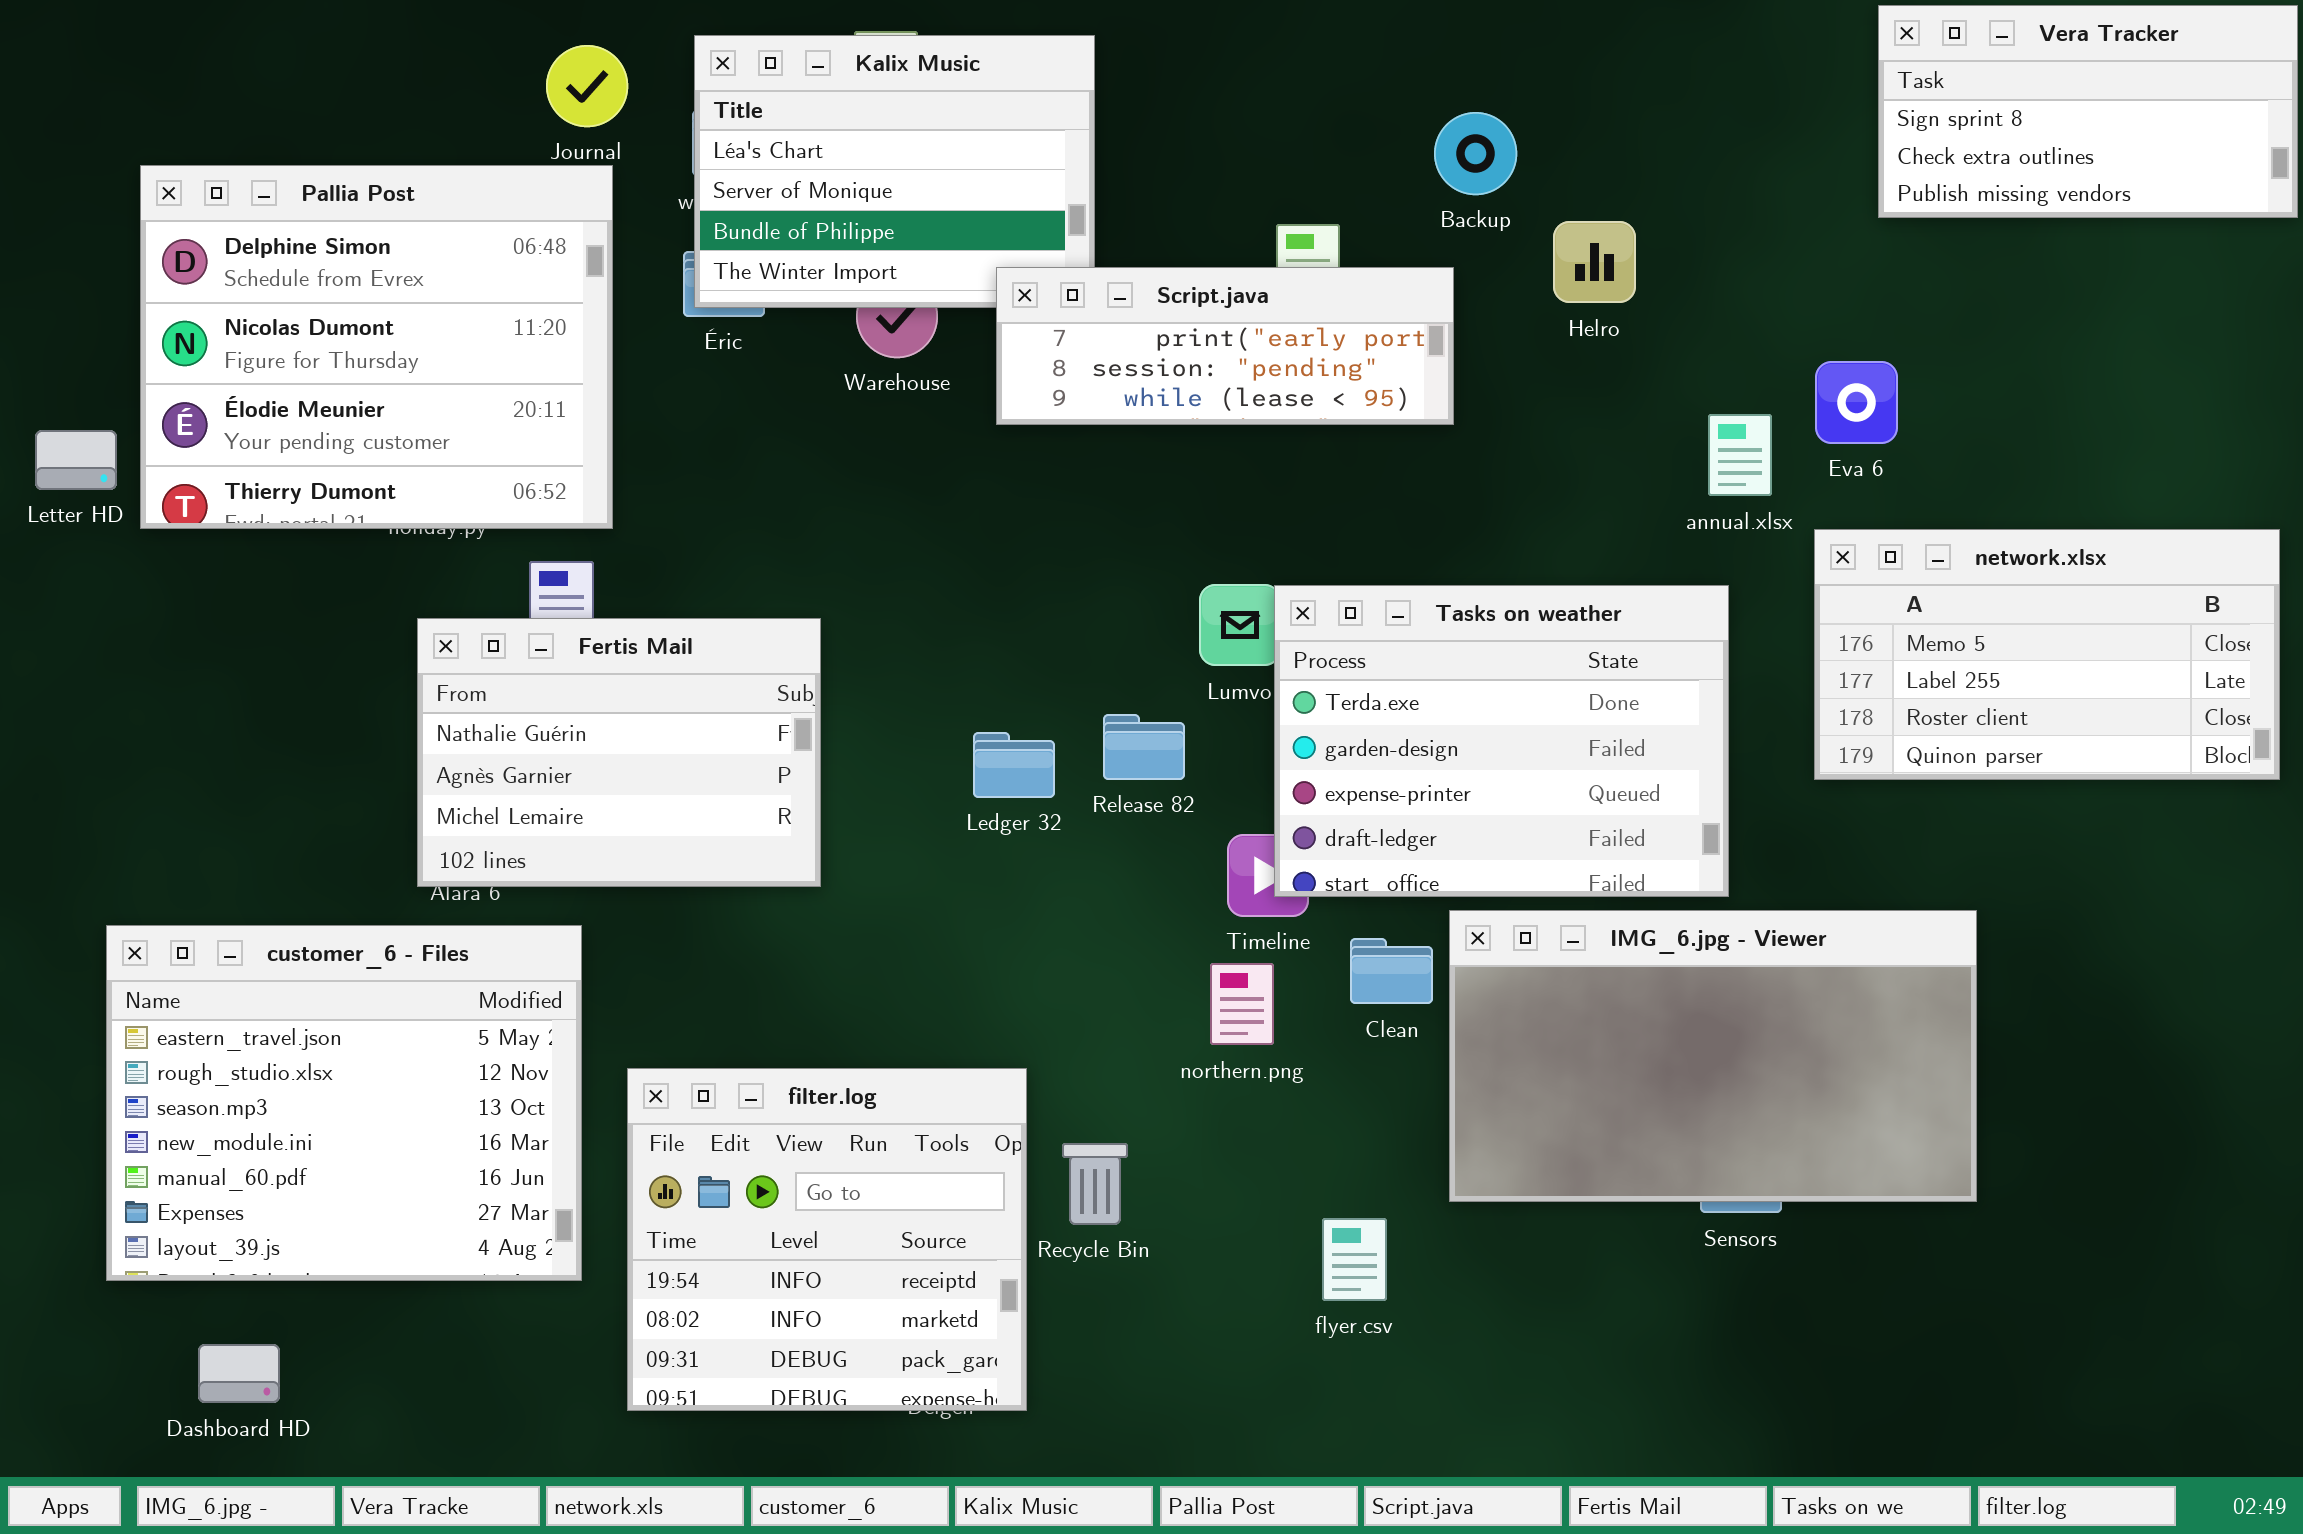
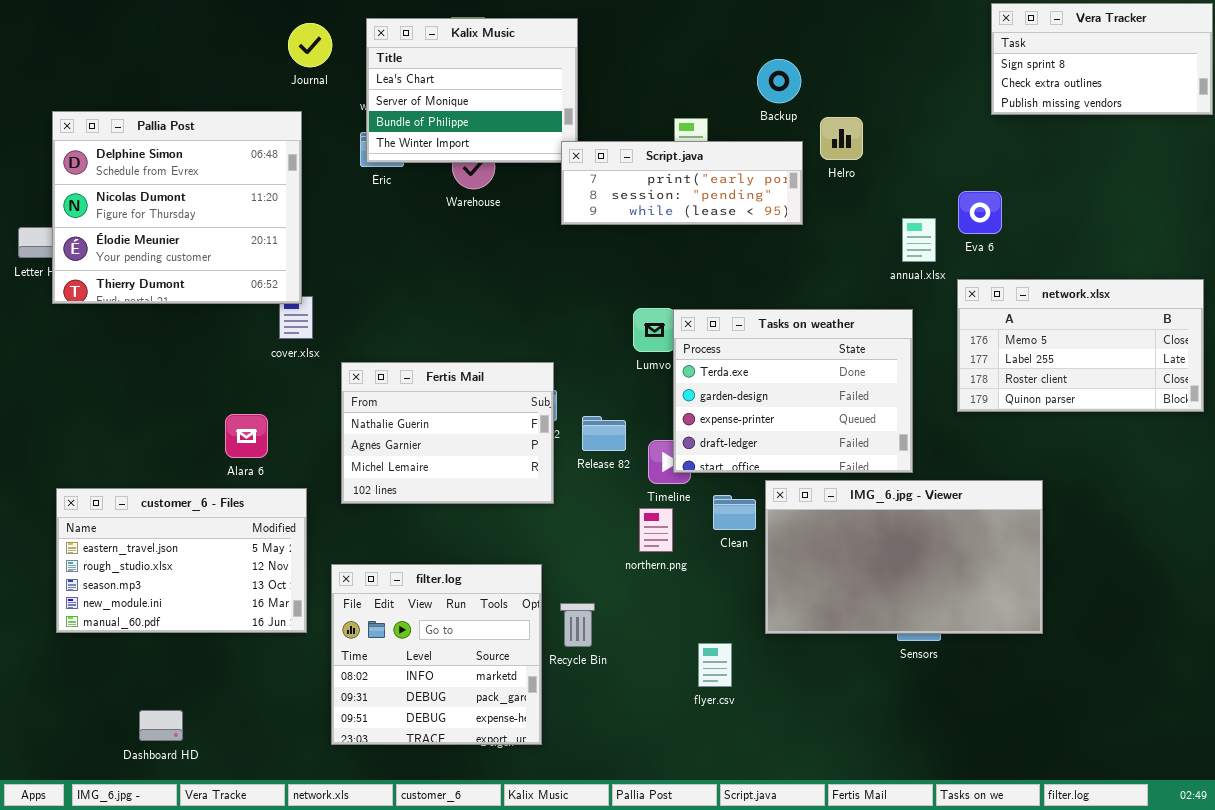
Pallia Post: [140,165,613,529] -> [52,111,302,304], moved
Script.java: [996,267,1454,425] -> [561,141,803,225], moved
Fertis Mail: [417,618,821,887] -> [341,362,554,504], moved
Release 82: [1103,714,1185,780] -> [582,416,626,451], moved
customer_6 - Files: [106,925,582,1281] -> [56,488,307,633], resized
filter.log: [627,1068,1027,1411] -> [331,564,542,745], scrolled down 1 row
Dashboard HD: [198,1344,280,1403] -> [139,710,183,741], moved

